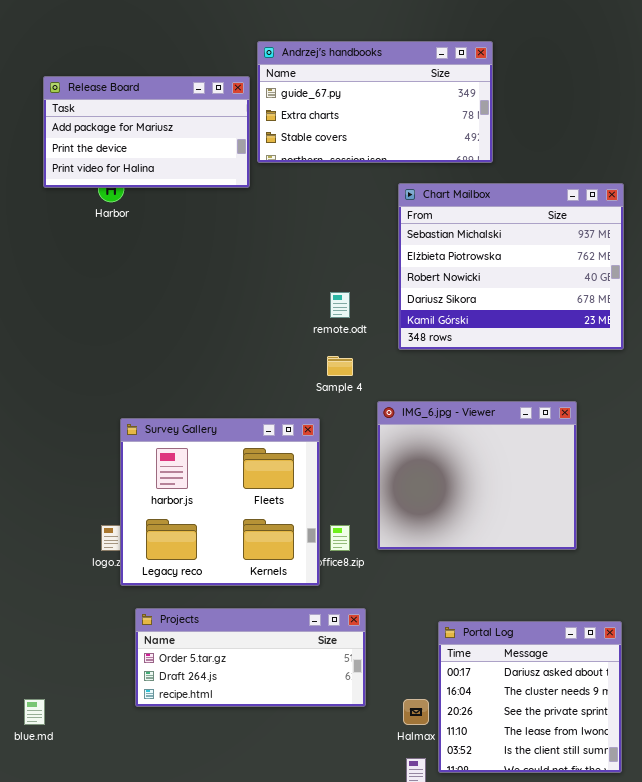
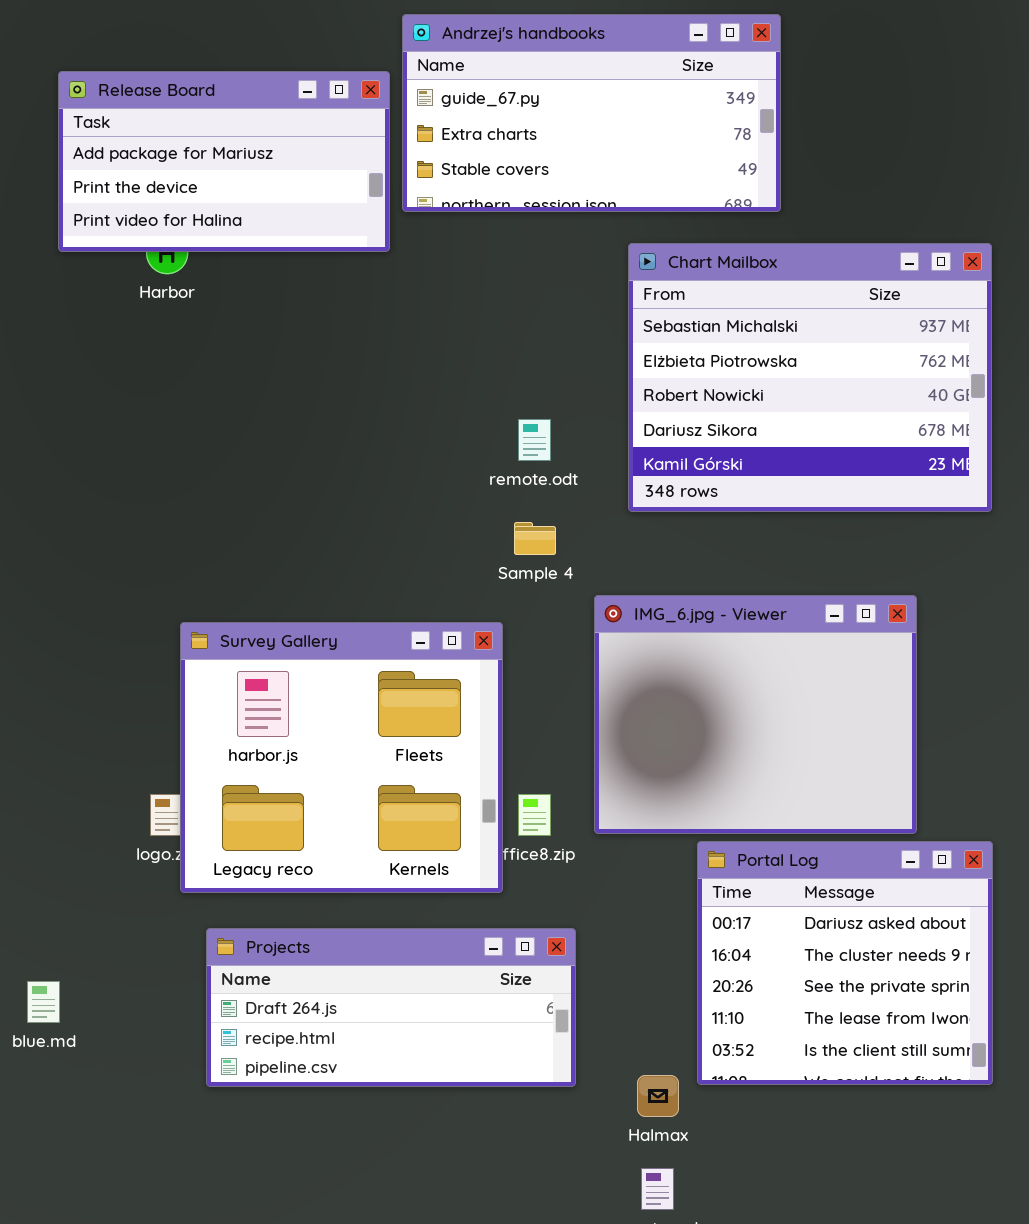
Projects: [135,608,366,707] -> [206,928,576,1087], scrolled down 1 row
Portal Log: [438,621,622,773] -> [697,841,993,1085], moved
blue.md: [24,699,45,725] -> [27,981,60,1023], moved

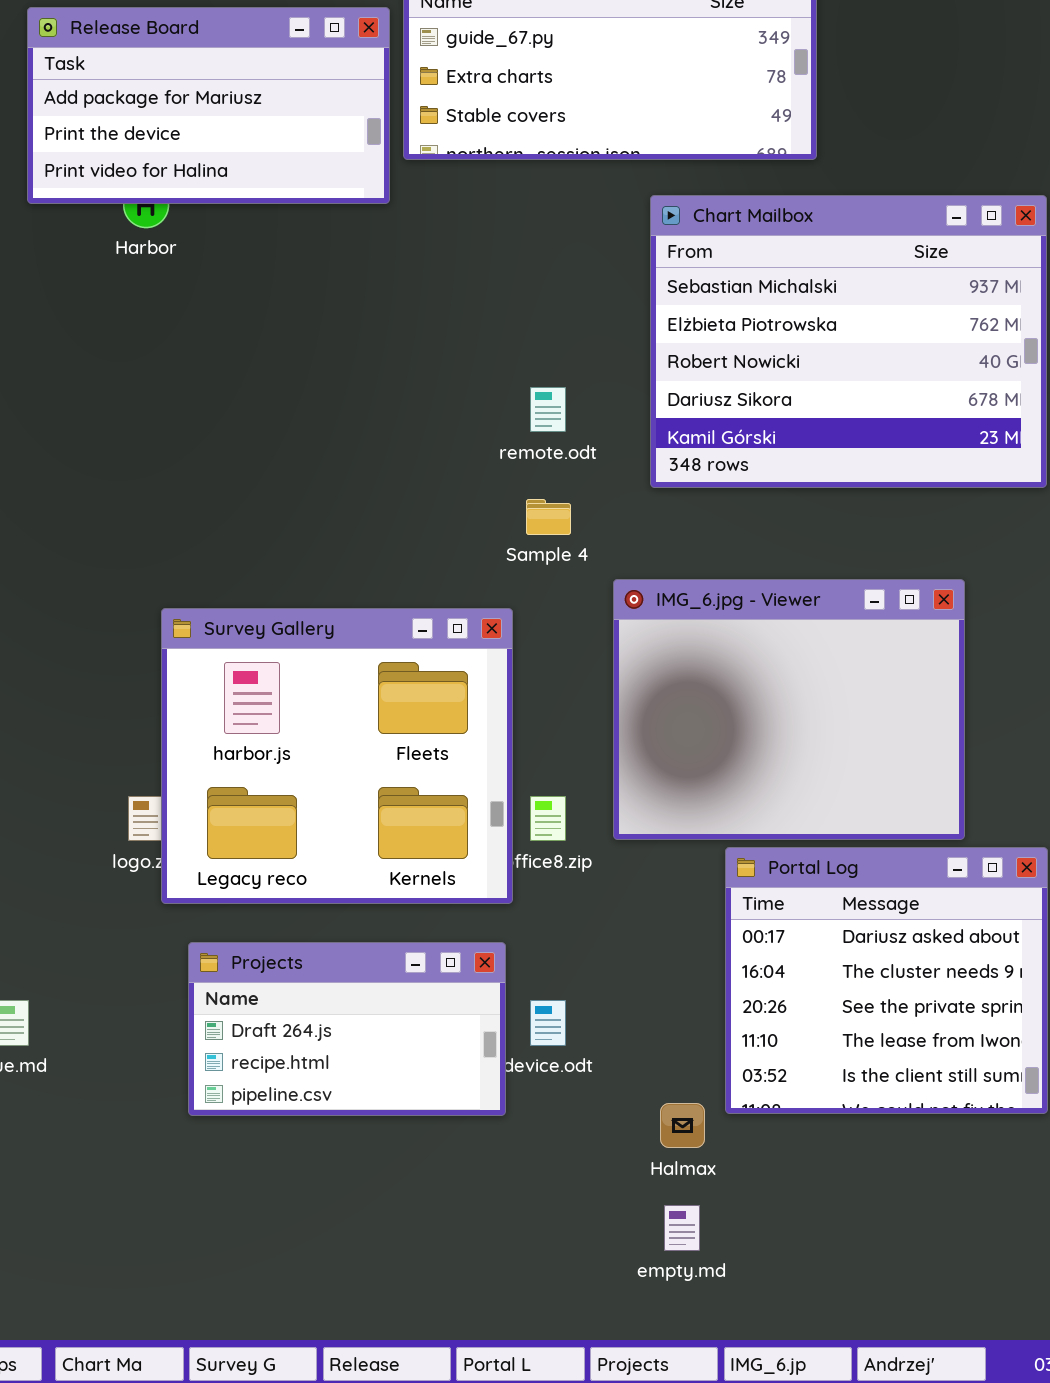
Projects: [206,928,576,1087] -> [188,942,506,1116], resized

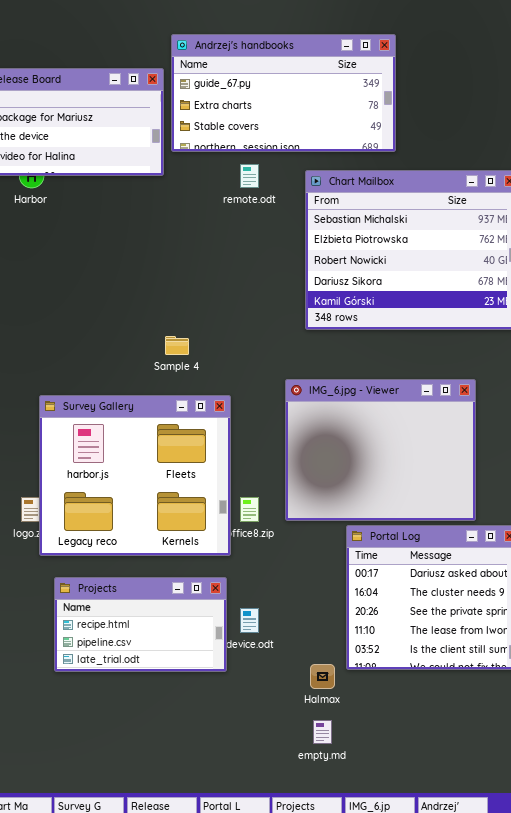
remote.odt: [530,387,566,432] -> [240,164,259,188], moved
Sample 4: [526,499,571,535] -> [165,336,189,355], moved
Projects: [188,942,506,1116] -> [54,577,227,672], scrolled down 1 row

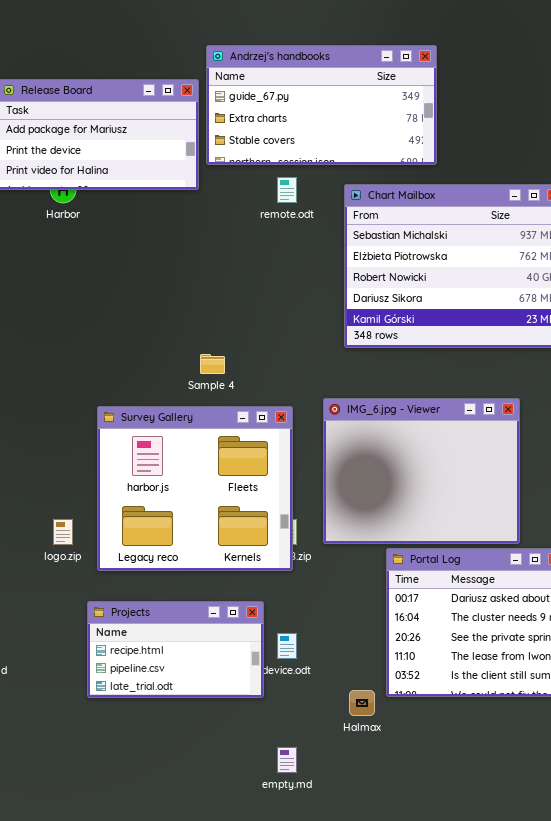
Survey Gallery: [39,395,231,556] -> [97,406,293,571], moved
empty.md: [313,720,332,744] -> [277,747,297,773], moved

